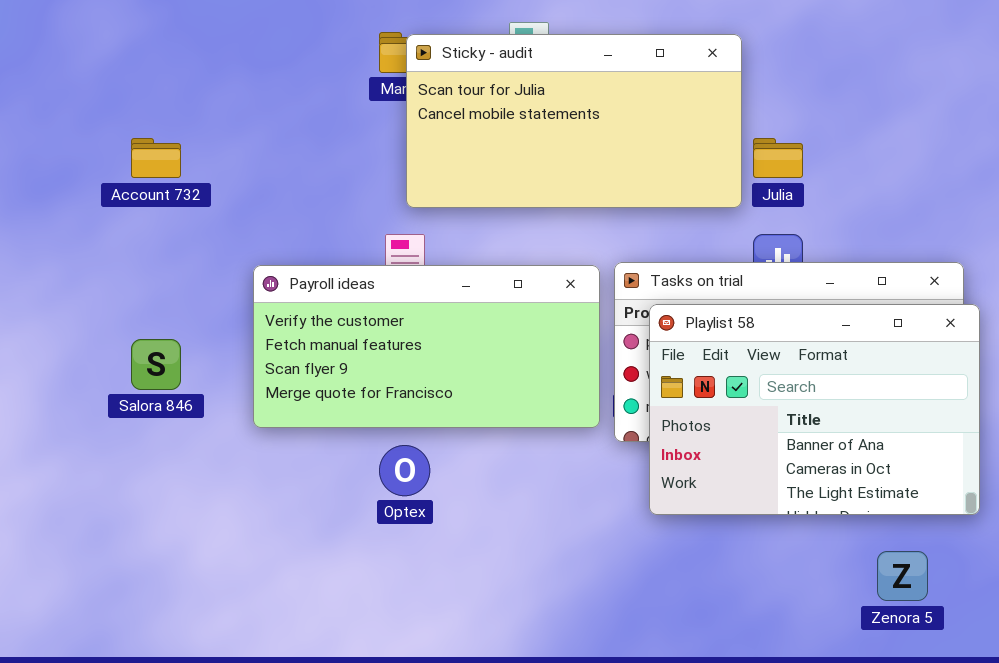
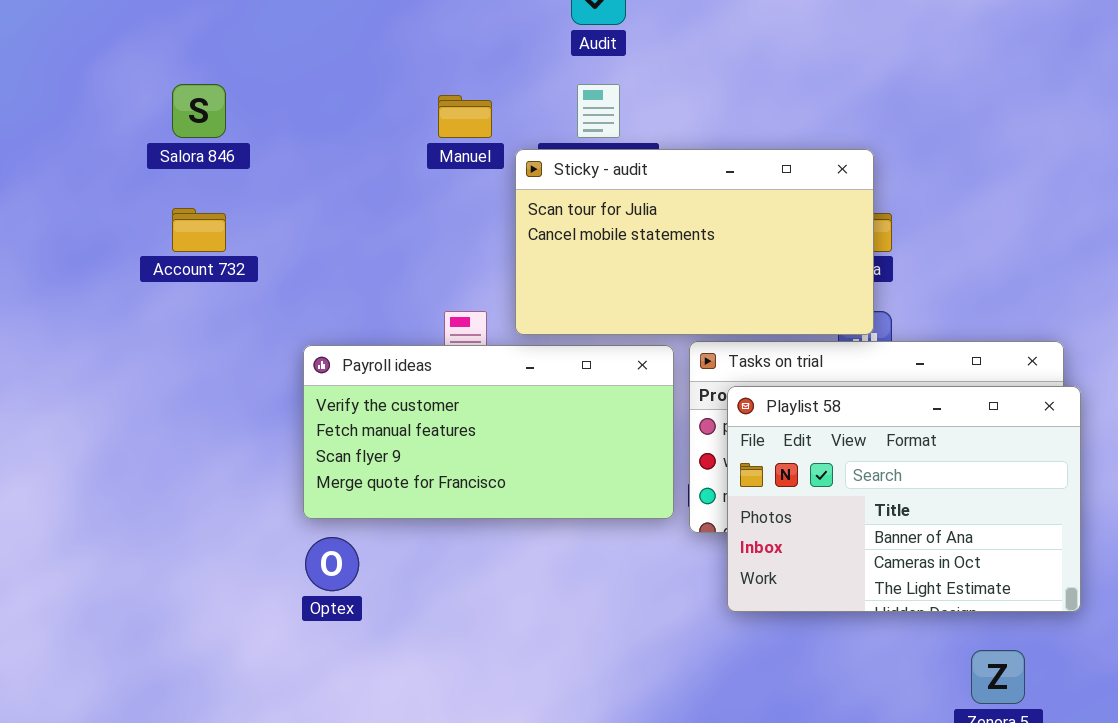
Sticky - audit: [406,34,742,208] -> [515,149,874,335], moved
Salora 846: [131,339,181,390] -> [172,84,226,138], moved
Optex: [379,445,430,496] -> [305,537,359,591], moved

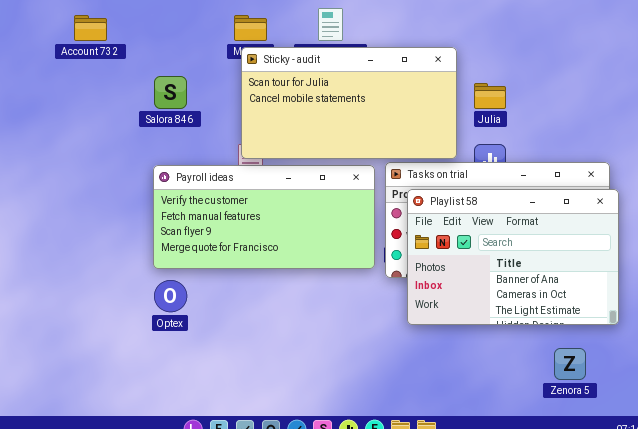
Salora 846: [172,84,226,138] -> [154,76,187,109], moved
Sticky - audit: [515,149,874,335] -> [241,47,457,159], moved
Account 732: [172,208,226,252] -> [74,15,107,41], moved

